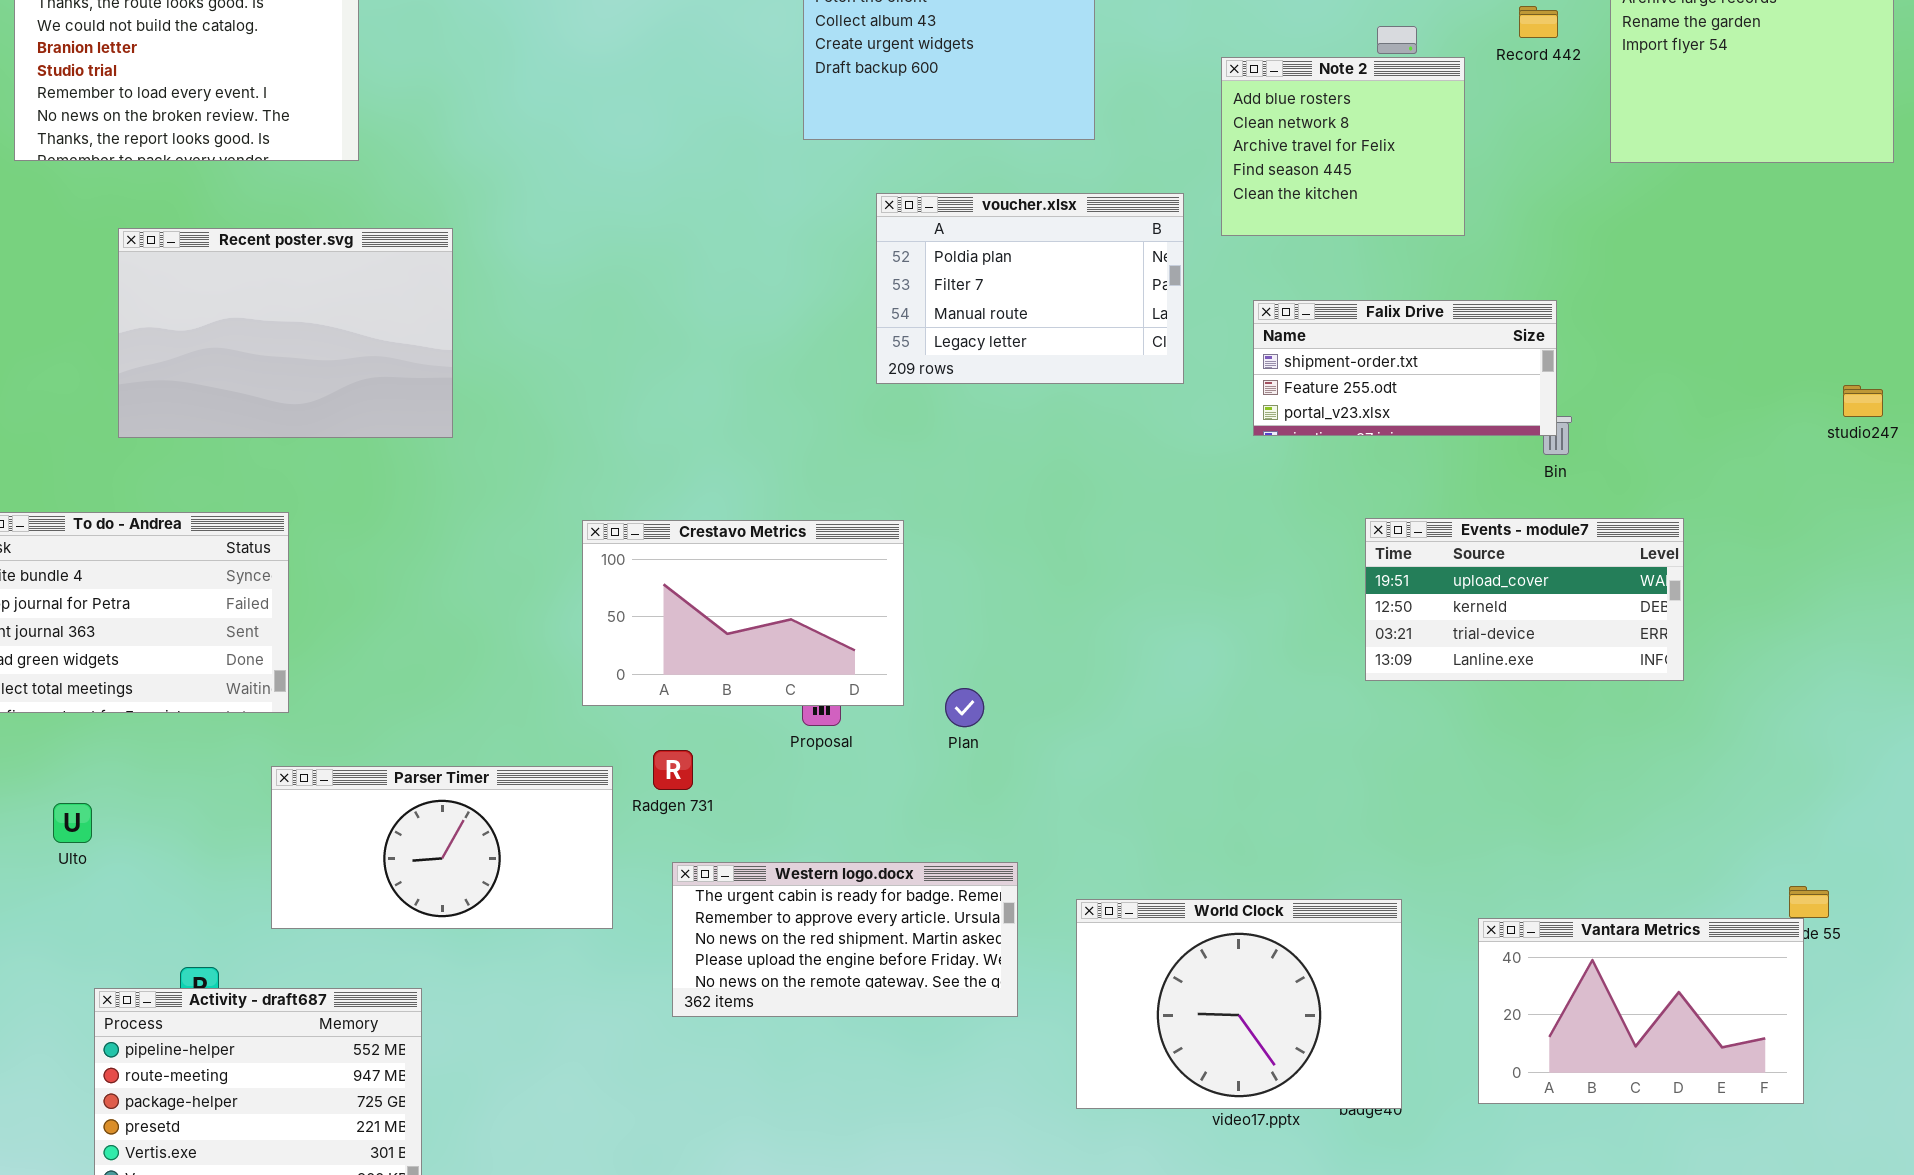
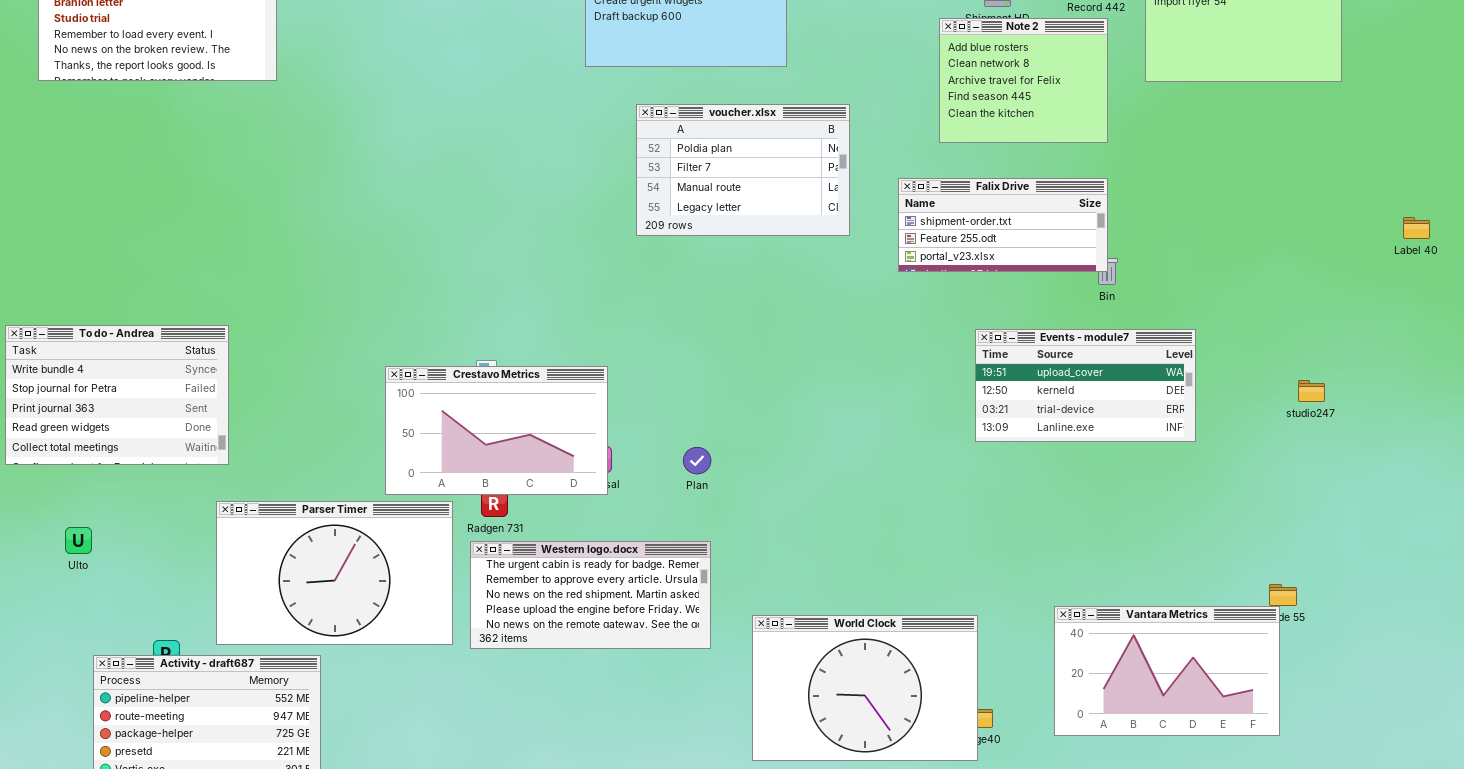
Note 2: [1221,57,1465,236] -> [939,18,1108,143], moved
Recent poster.svg: [118,228,453,438] -> none, closed
studio247: [1843,385,1883,417] -> [1298,380,1325,402], moved
Crestavo Metrics: [582,520,904,706] -> [385,366,608,495], moved
Parser Timer: [271,766,613,929] -> [216,501,453,645], resized
Western logo.docx: [672,862,1018,1017] -> [470,541,711,649], moved
World Clock: [1076,899,1402,1109] -> [752,615,978,761], moved

